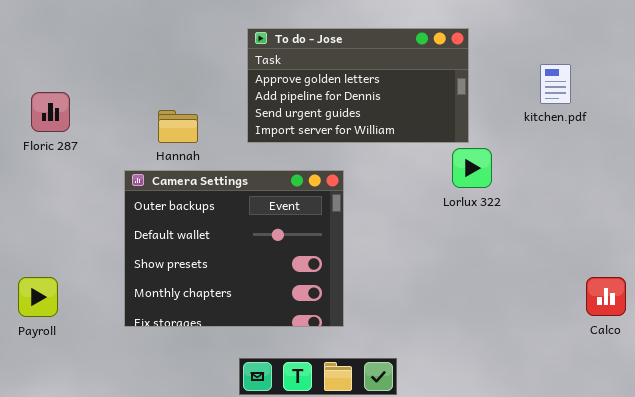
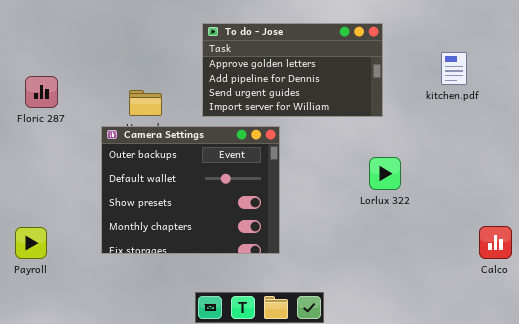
Lorlux 322: [452,148,492,188] -> [369,157,401,190], moved
Camera Settings: [124,170,344,327] -> [101,126,280,254], moved

